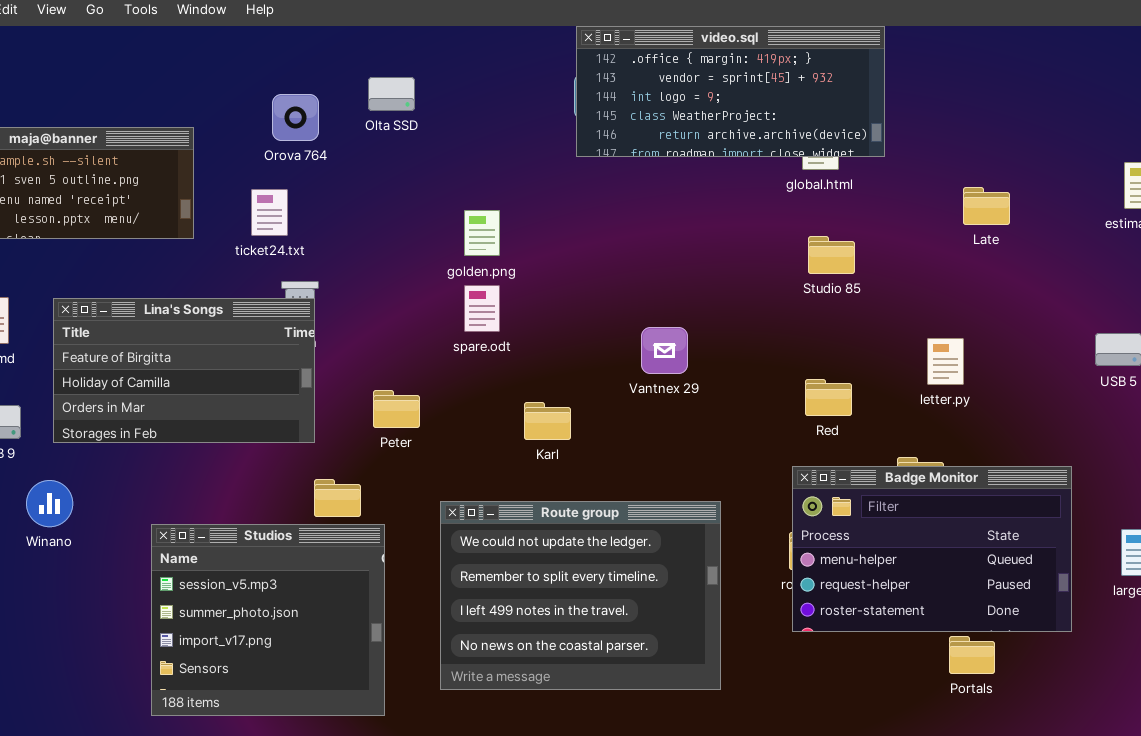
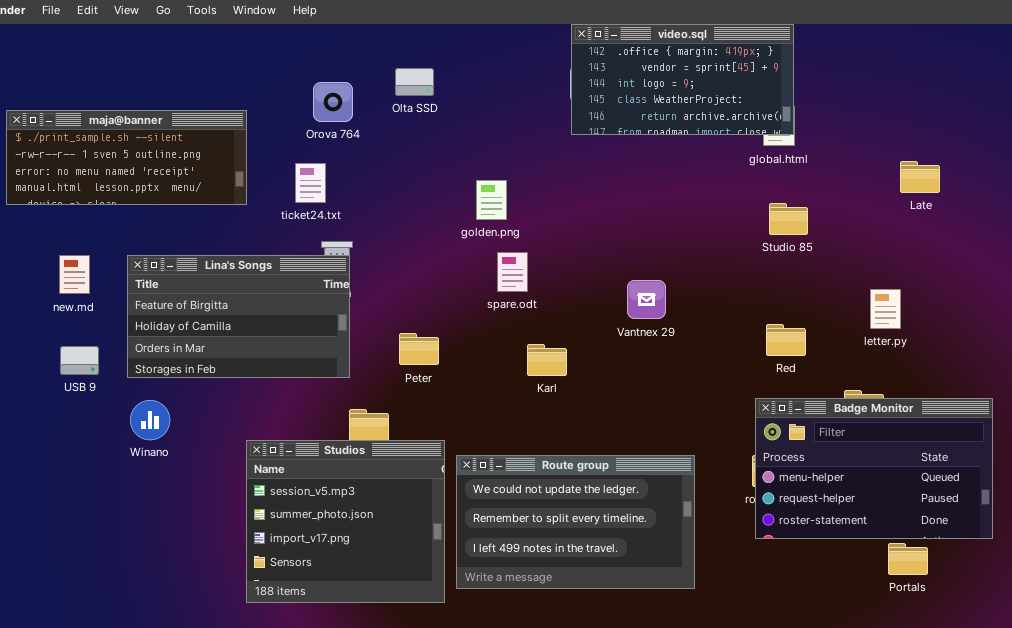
video.sql: [576,26,885,157] -> [571,24,794,135], resized
spare.odt: [464,285,500,332] -> [497,252,528,292], moved
Winano: [26,480,73,527] -> [130,400,170,440], moved
Route group: [440,501,721,690] -> [456,455,695,589], resized
Studios: [151,524,385,716] -> [246,440,445,603], moved

